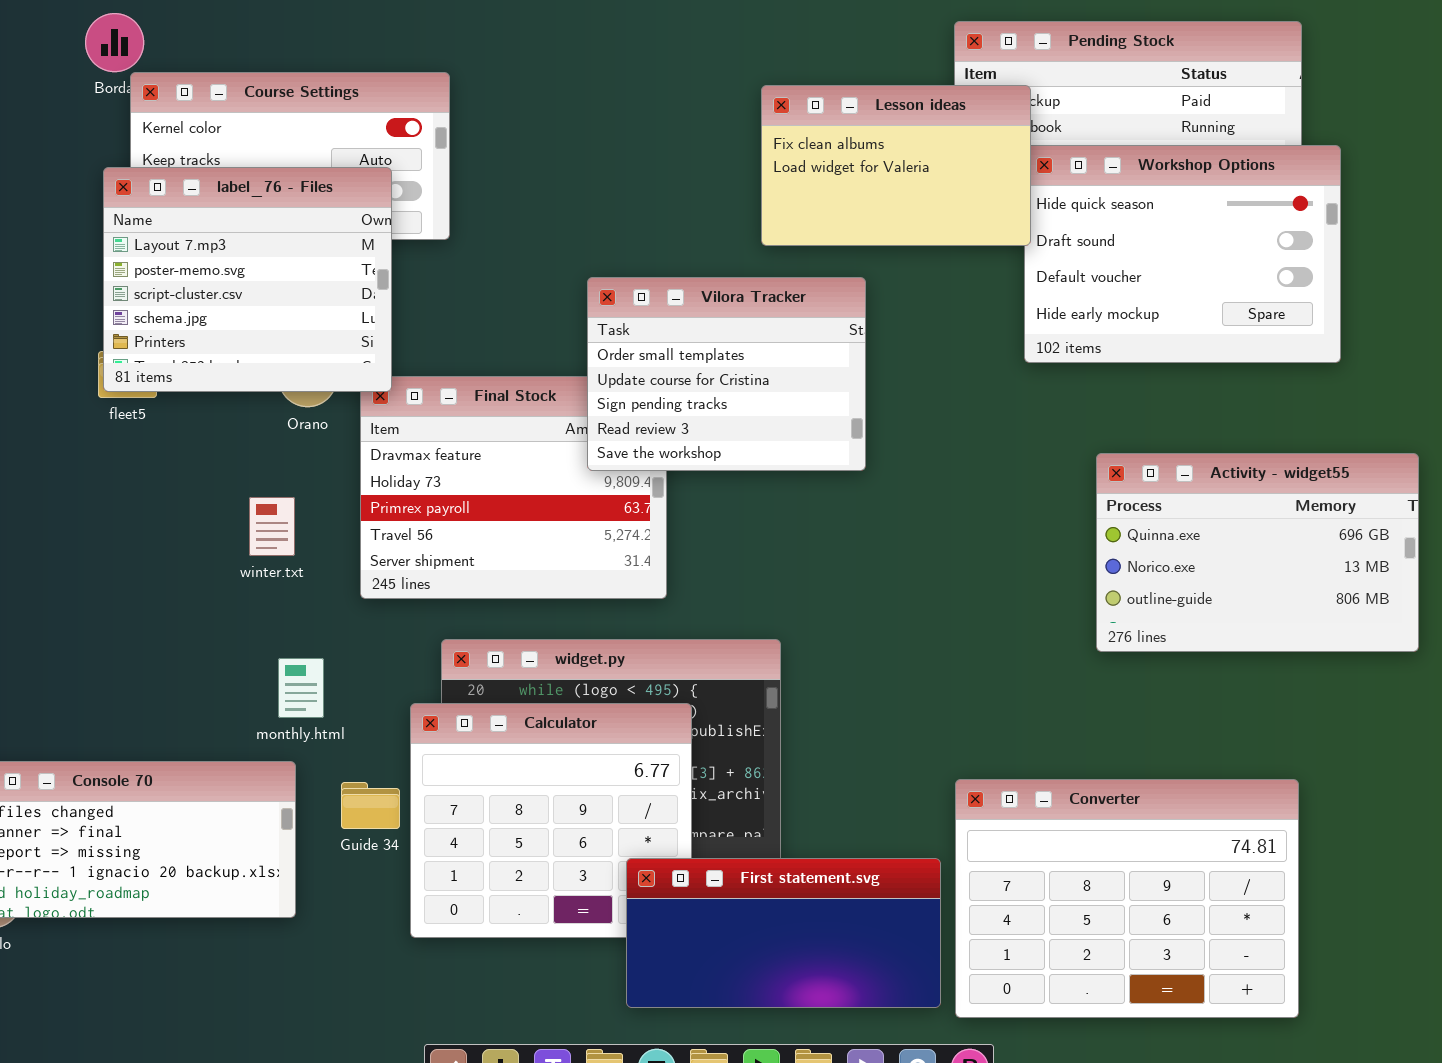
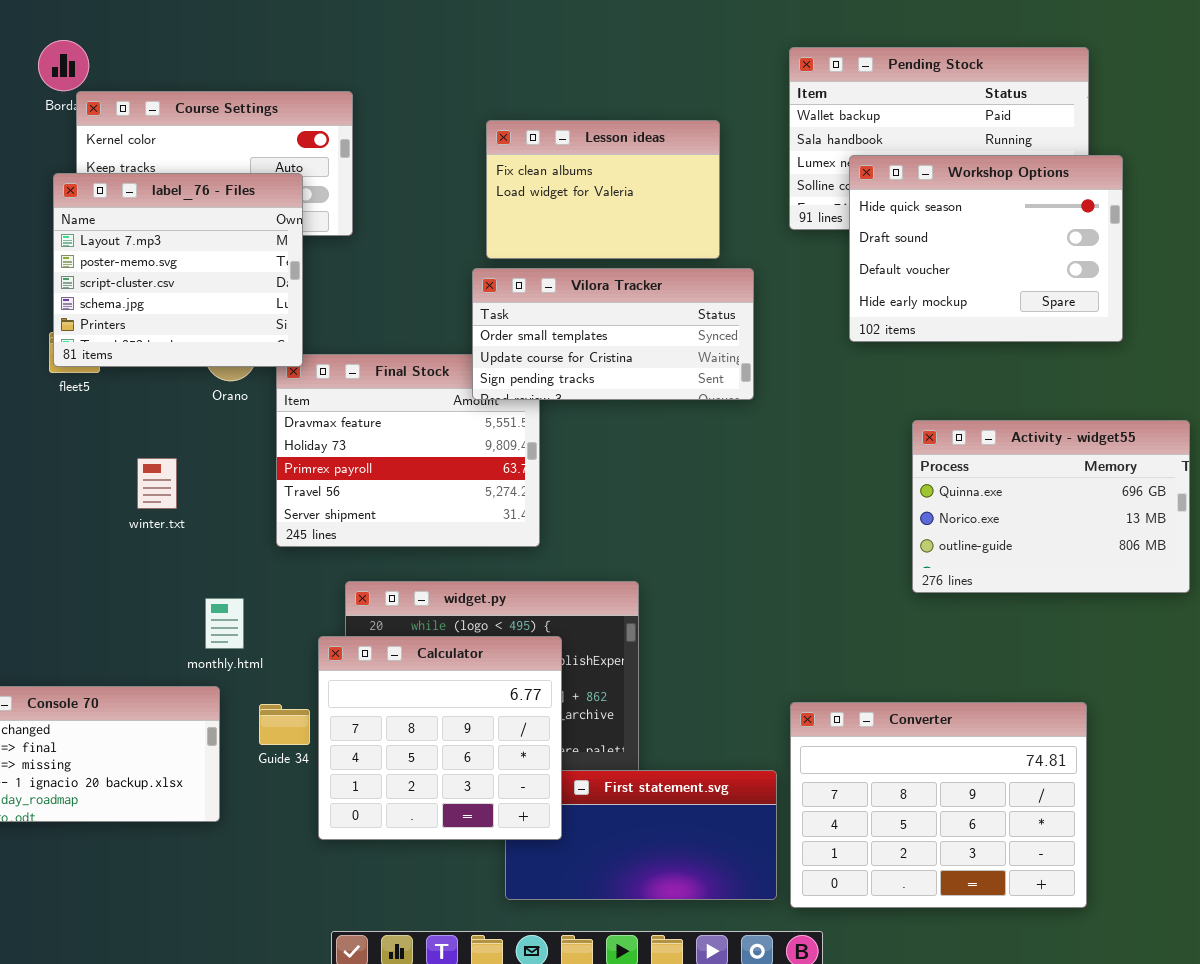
Lesson ideas: [761,85,1031,246] -> [486,120,720,259], moved
Vilora Tracker: [587,277,866,471] -> [472,268,754,400], resized
winter.txt: [249,497,295,556] -> [137,458,177,509], moved
Calculator: [410,703,692,938] -> [318,636,562,840], raised

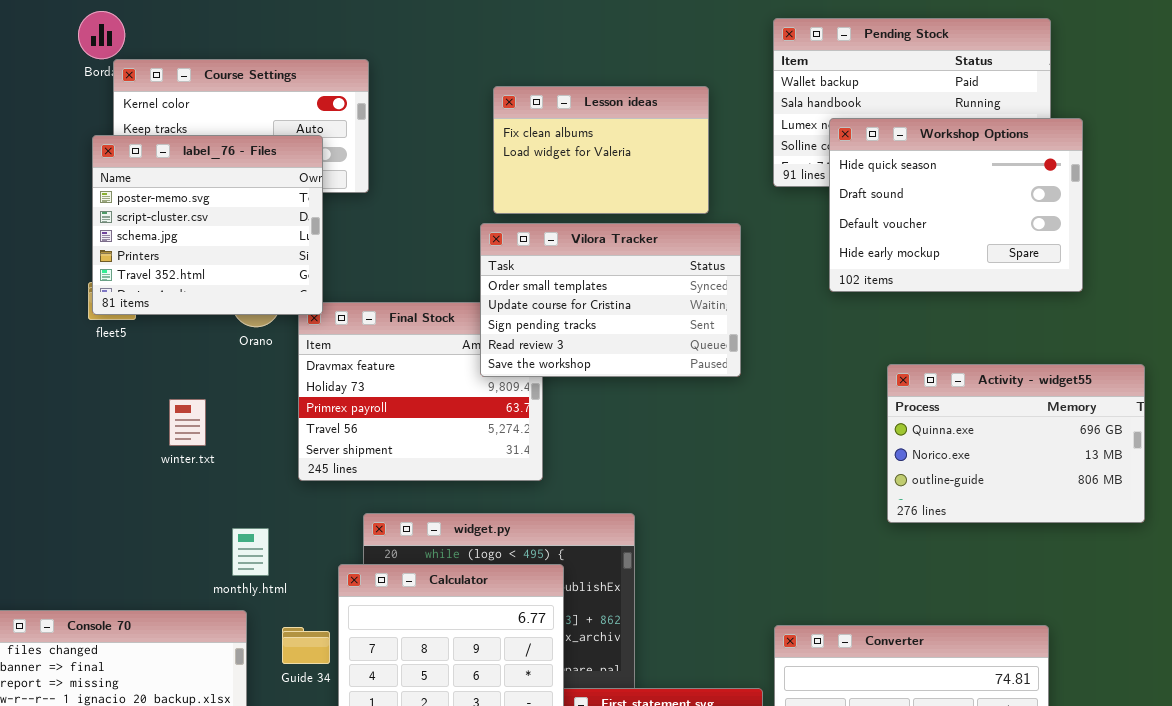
label_76 - Files: [53,173,303,367] -> [92,135,323,315], scrolled down 1 row
Vilora Tracker: [472,268,754,400] -> [480,223,741,377], resized

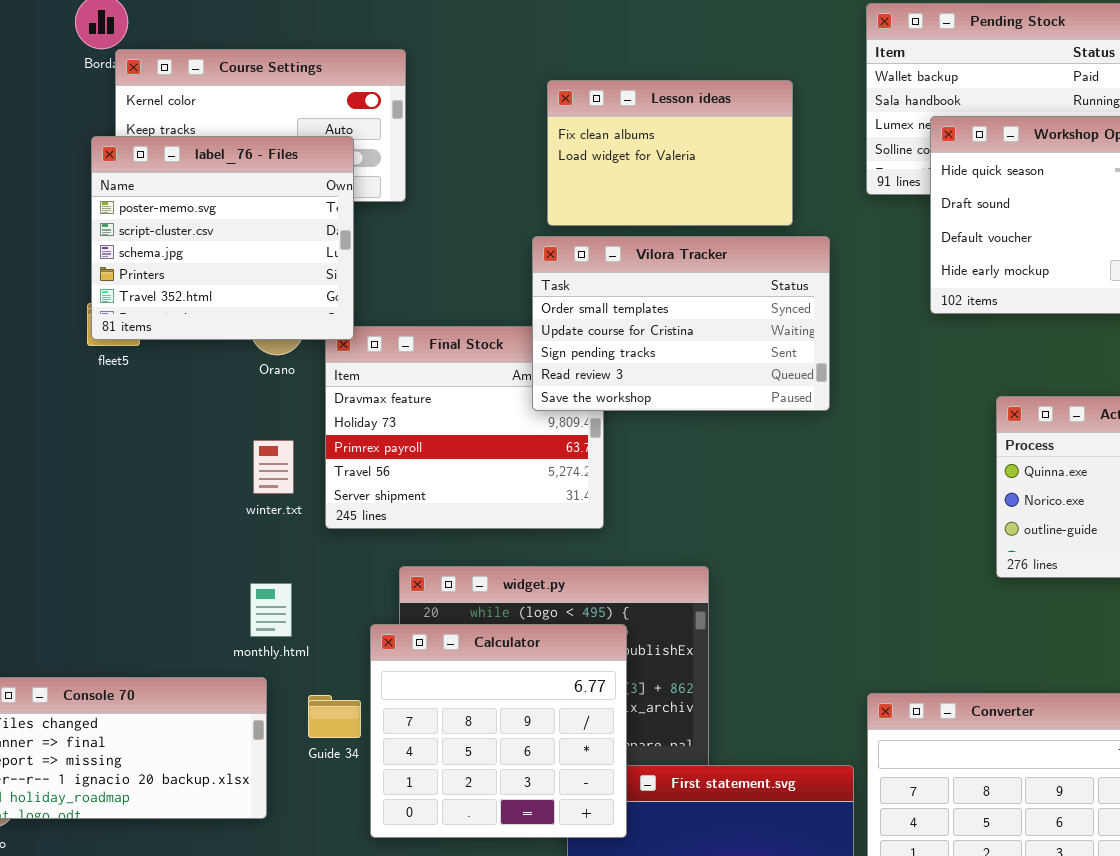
winter.txt: [169,399,206,446] -> [253,440,294,494], moved

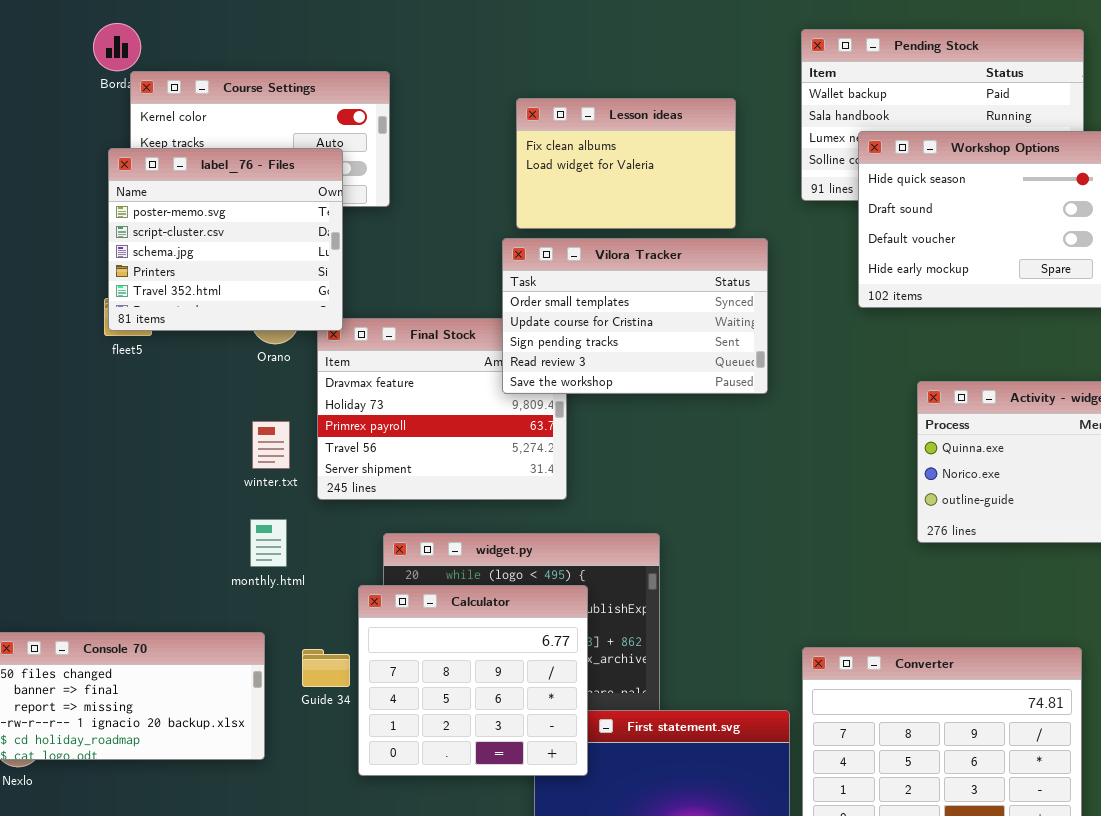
monthly.html: [250,583,292,637] -> [250,519,287,567], moved

